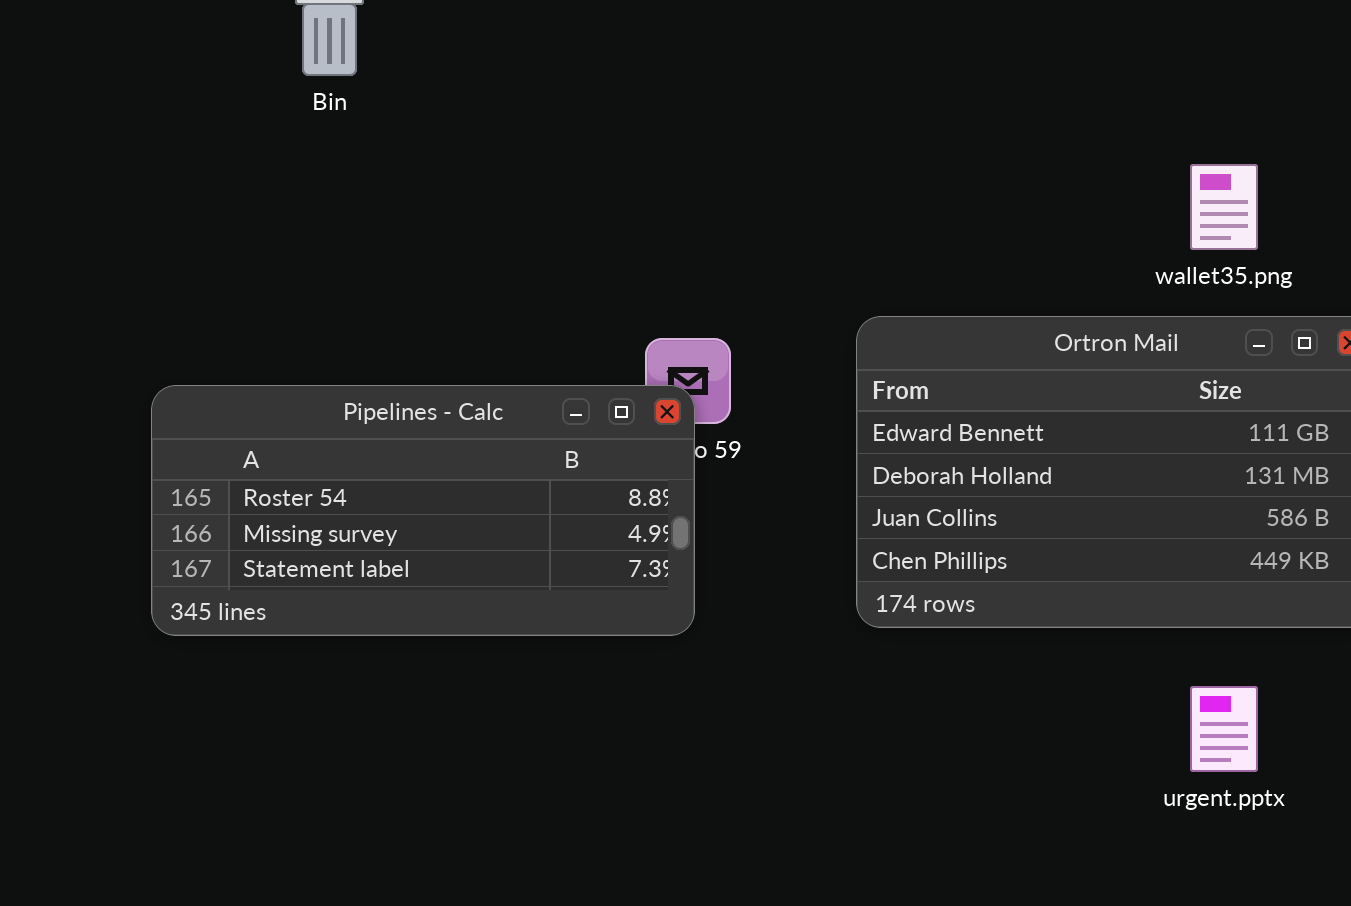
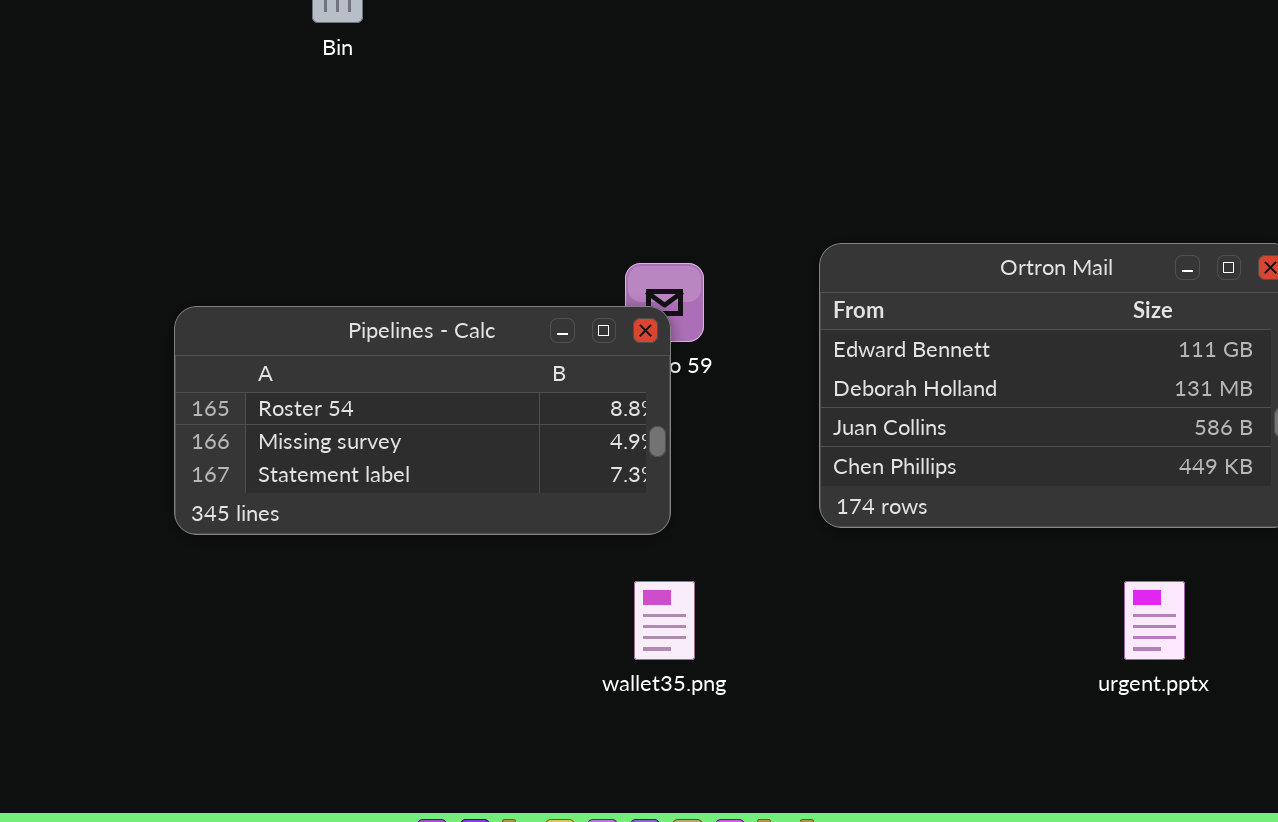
wallet35.png: [1190,164,1258,250] -> [634,581,695,660], moved

